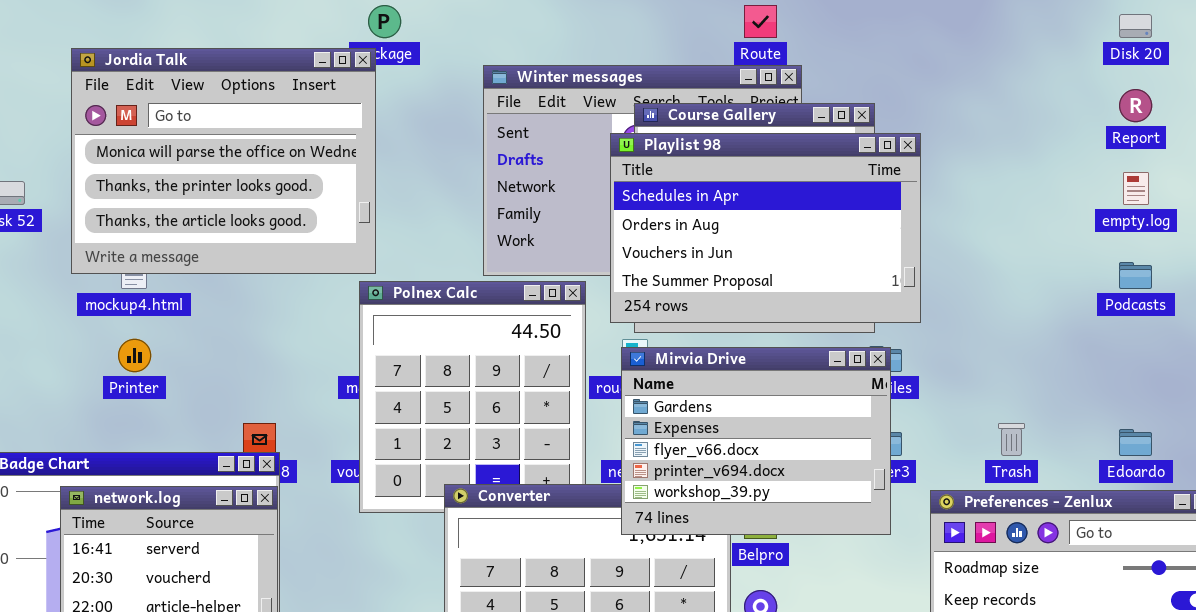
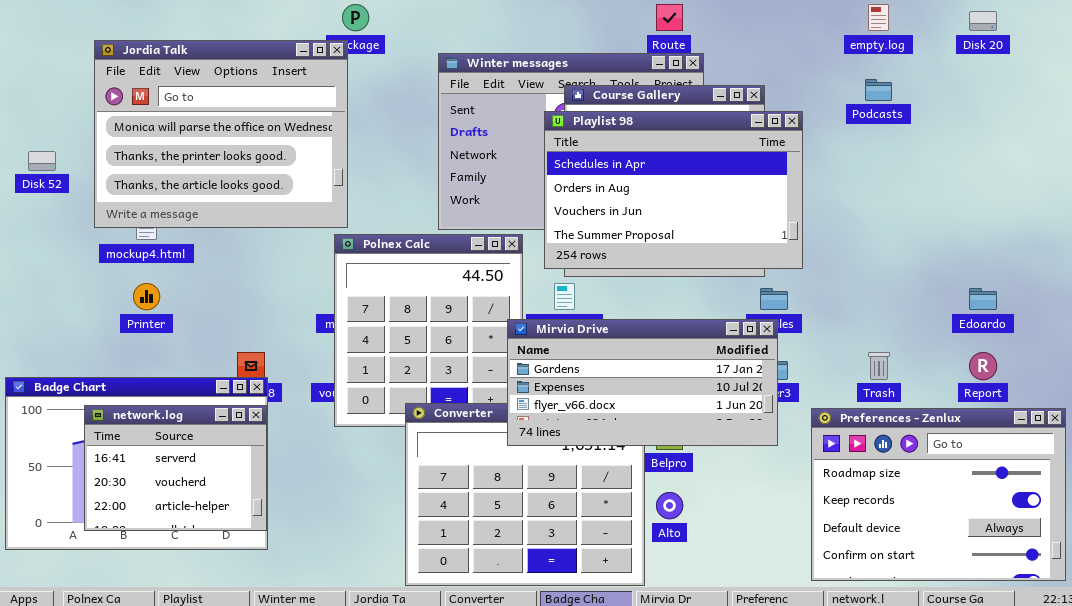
Report: [1119,89,1152,122] -> [969,352,997,380], moved
empty.log: [1123,172,1149,205] -> [868,4,889,31], moved
Podcasts: [1119,262,1152,289] -> [865,79,892,101], moved
Mirvia Drive: [621,347,891,535] -> [507,319,778,446], resized
Edoardo: [1119,429,1152,456] -> [969,288,997,310], moved

